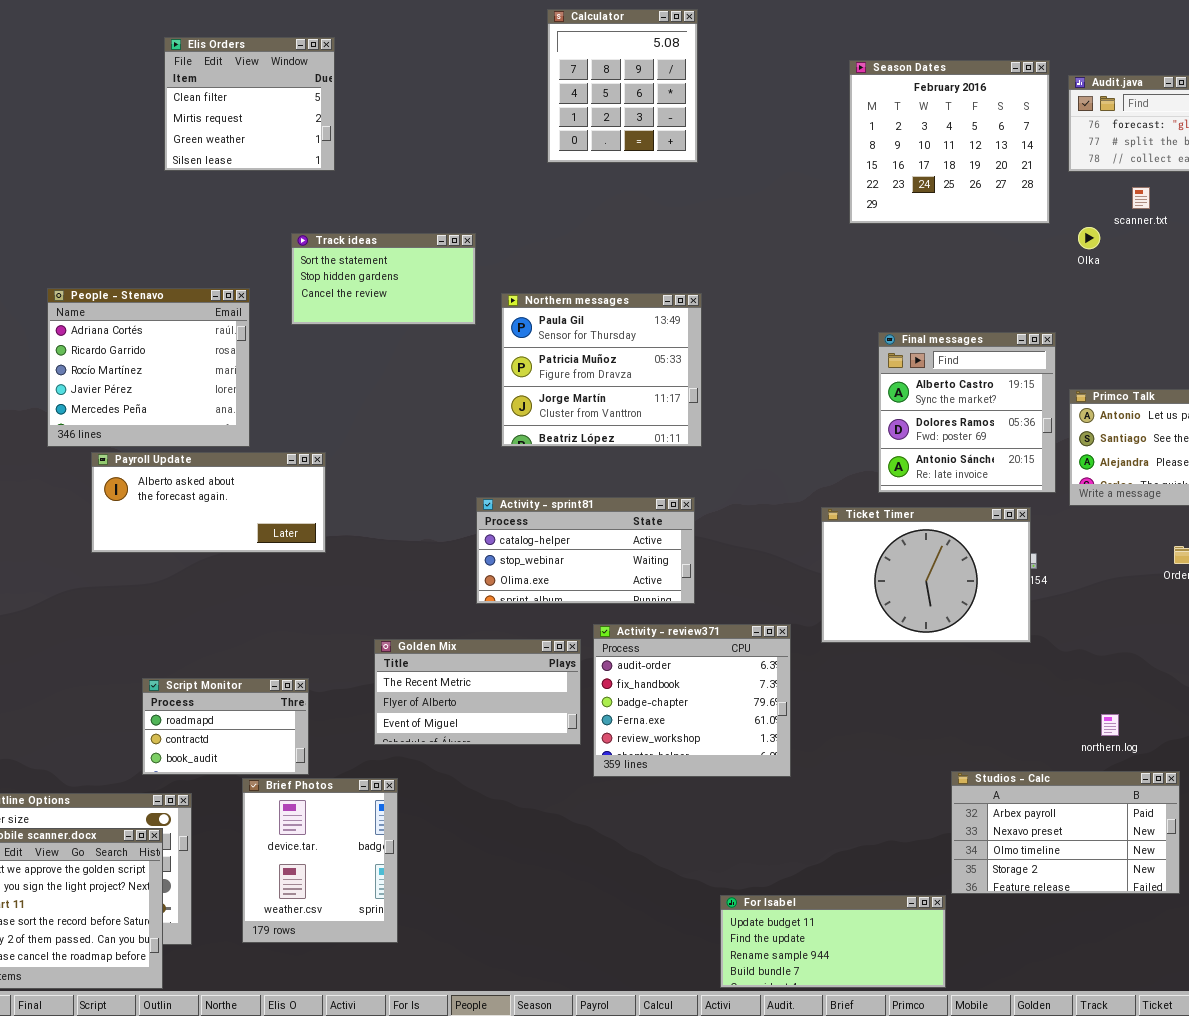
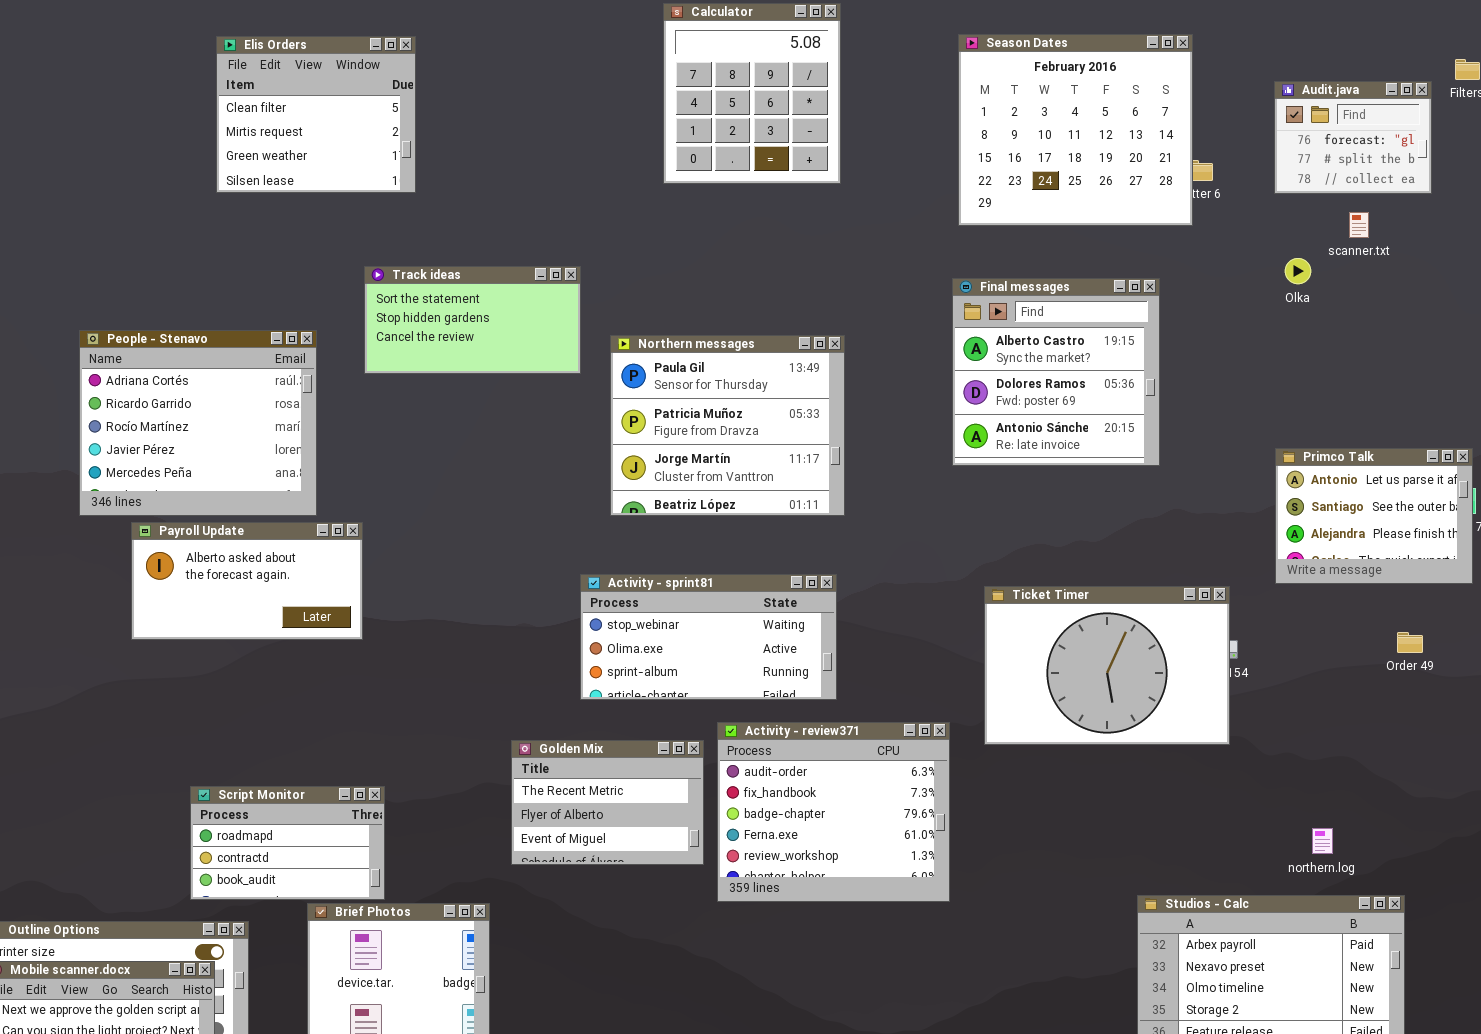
Season Dates: [849,60,1050,224] -> [958,34,1193,226], moved
Final messages: [878,332,1056,493] -> [952,278,1160,466], moved
Payroll Update: [91,452,326,553] -> [131,522,363,640], resized
Activity - sprint81: [476,497,695,604] -> [580,574,837,700], scrolled down 1 row
Golden Mix: [374,639,581,745] -> [511,740,704,865], resized

